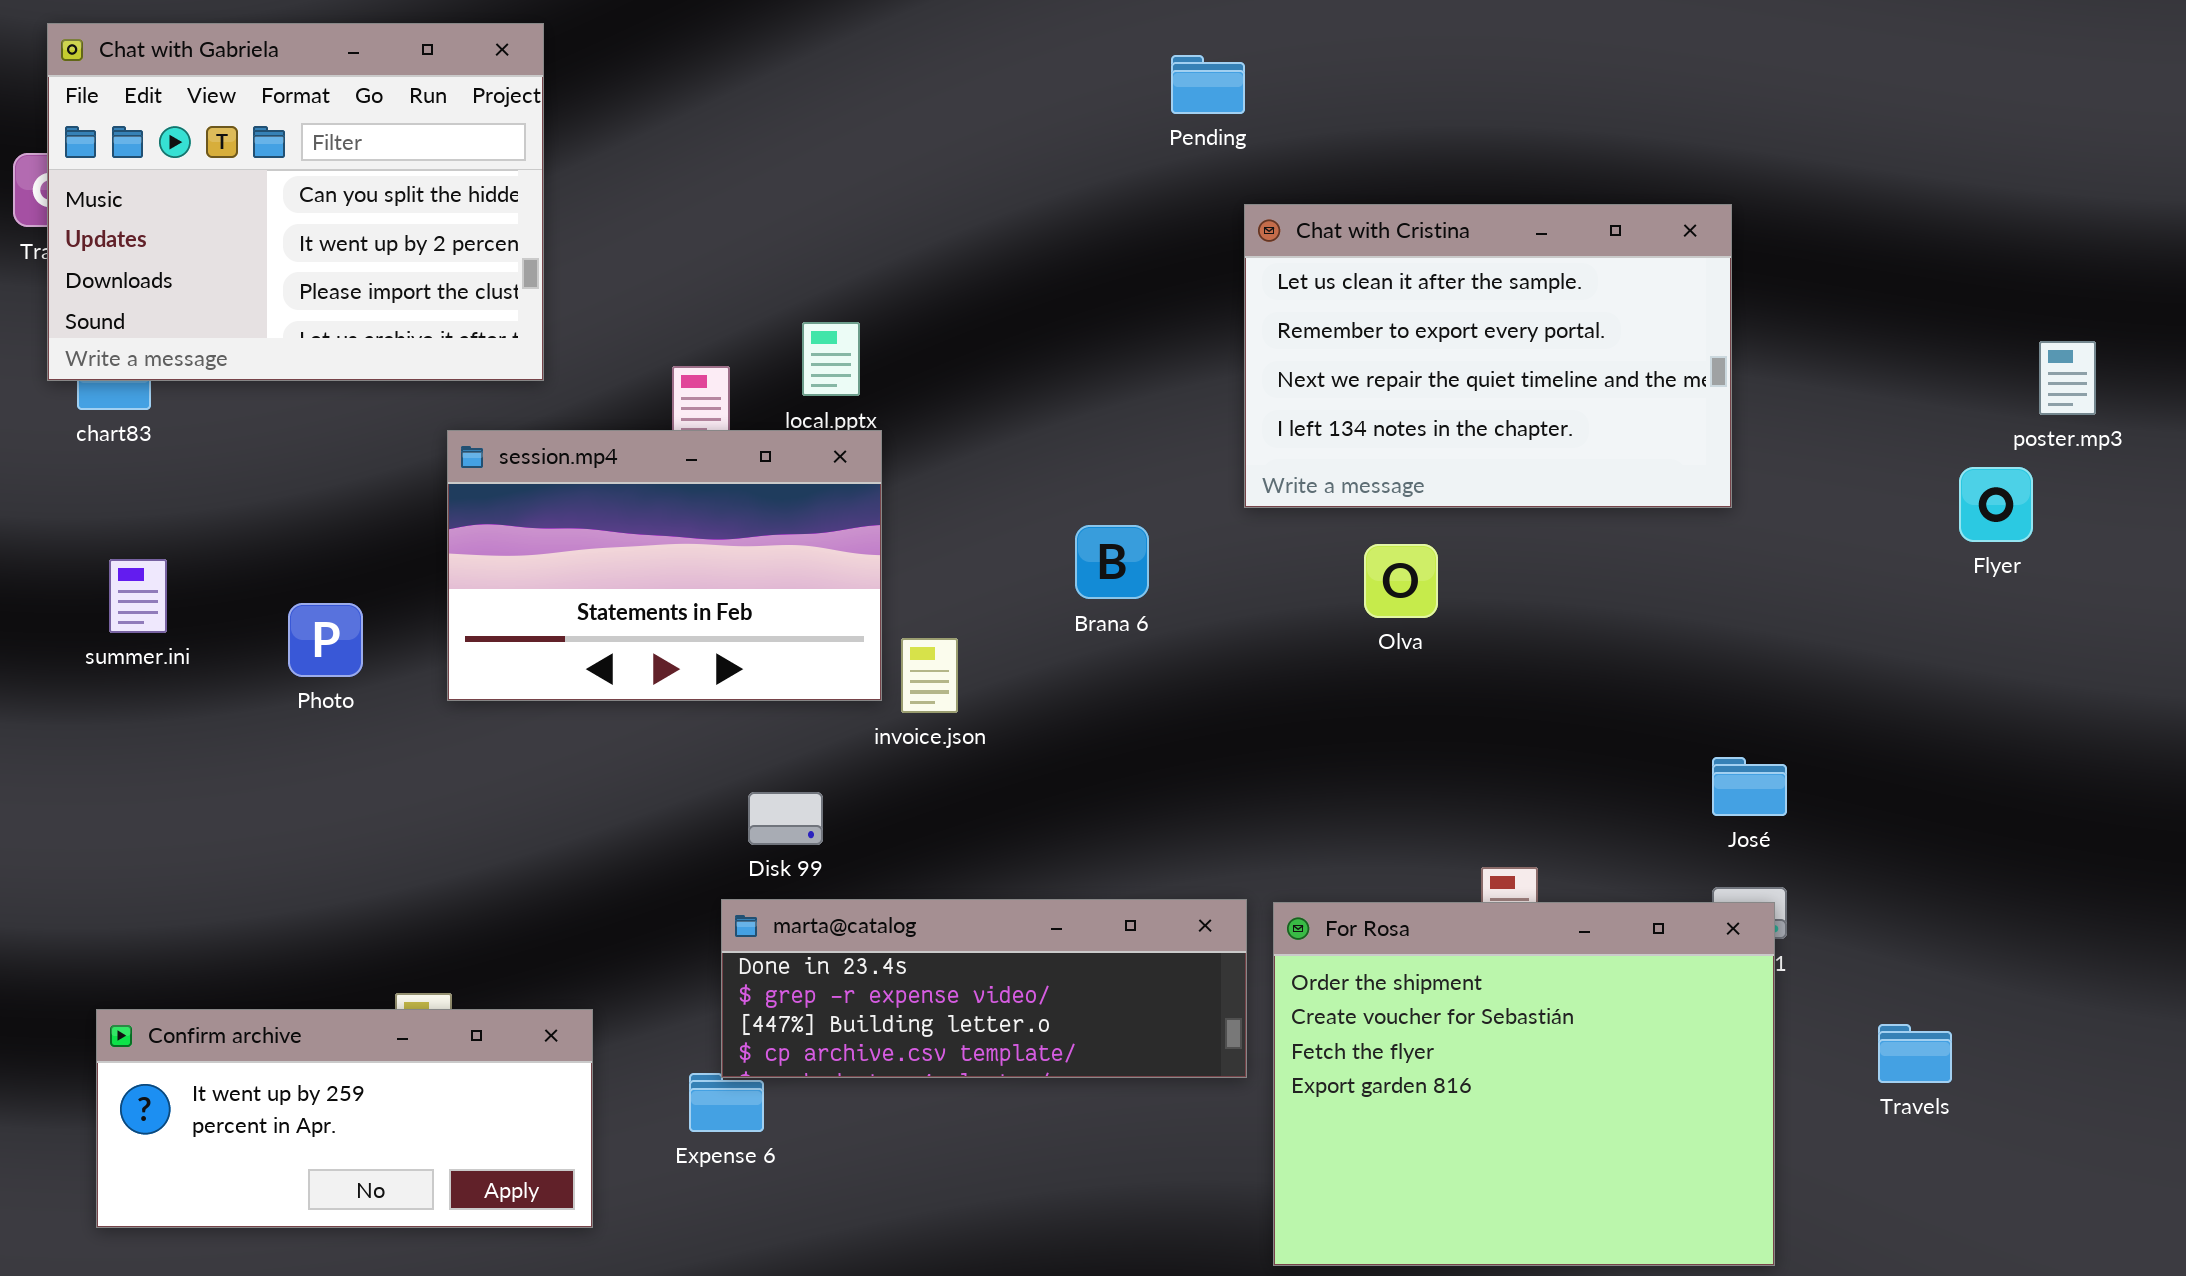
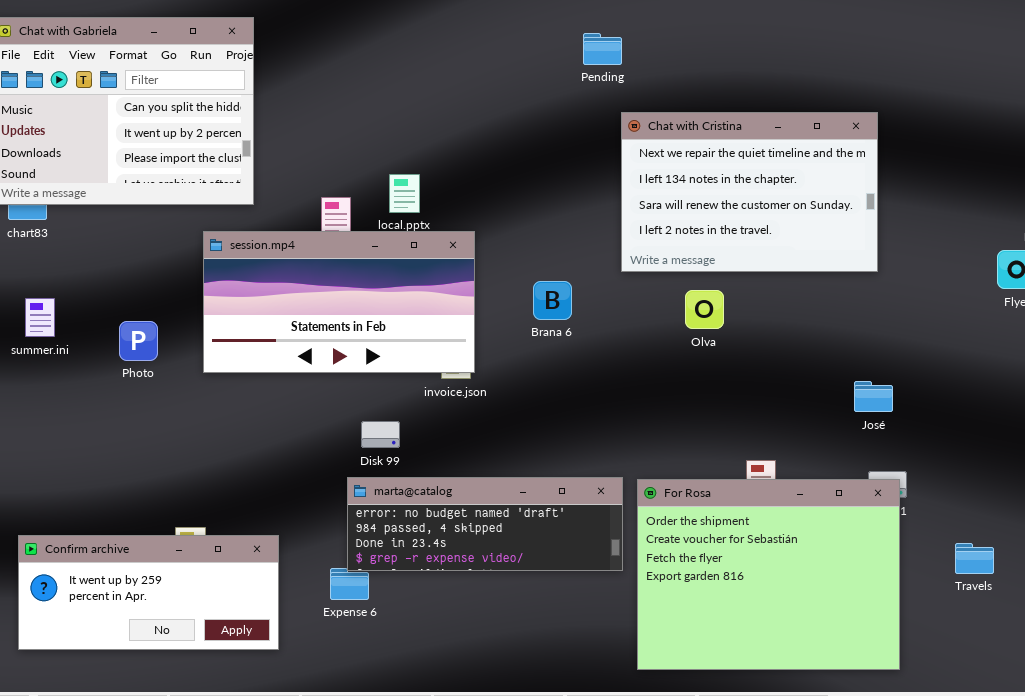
Chat with Cristina: [1244,204,1732,508] -> [621,112,878,272], scrolled down 2 rows
session.mp4: [447,430,882,701] -> [203,231,475,373], resized
José: [1712,757,1787,816] -> [854,381,893,412], moved
marta@catalog: [721,899,1247,1078] -> [347,477,623,571], scrolled up 2 rows

